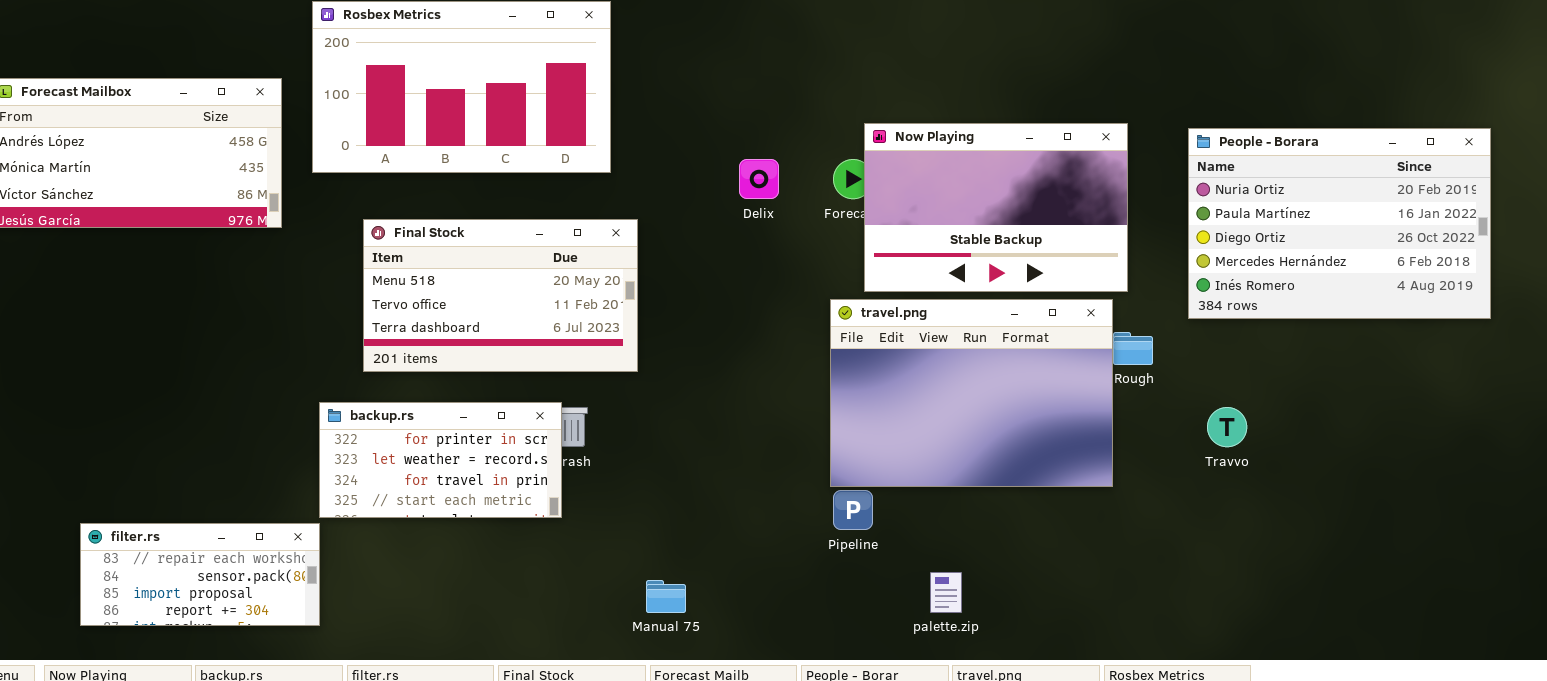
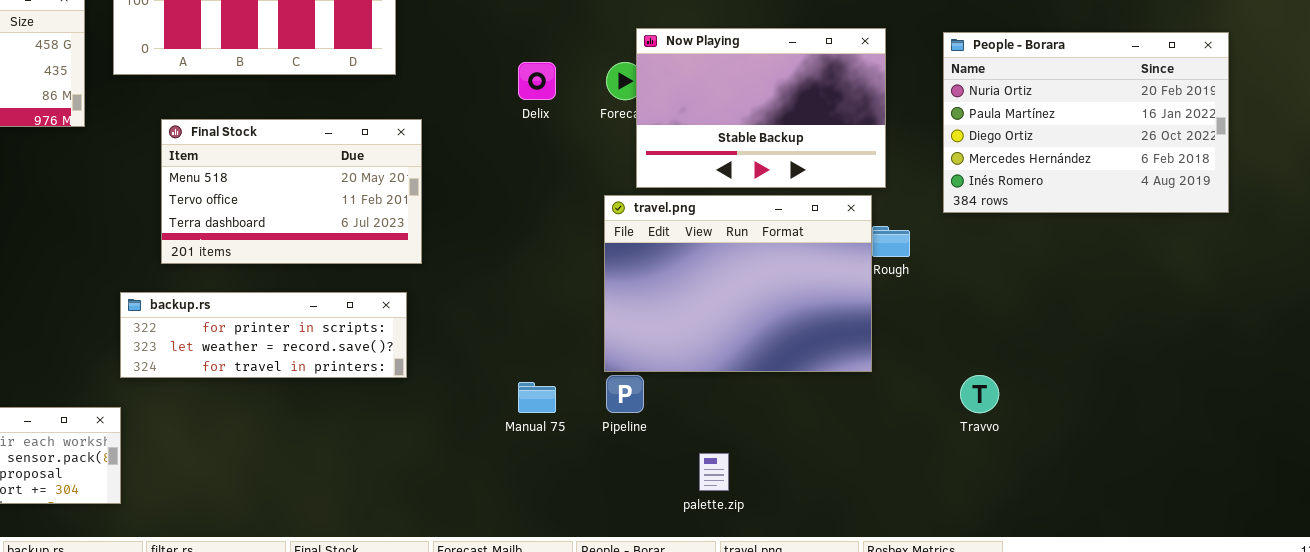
backup.rs: [319,402,562,518] -> [120,292,407,378], resized
Travvo: [1207,407,1247,447] -> [960,375,999,413], moved
Manual 75: [646,580,686,613] -> [518,382,556,413], moved

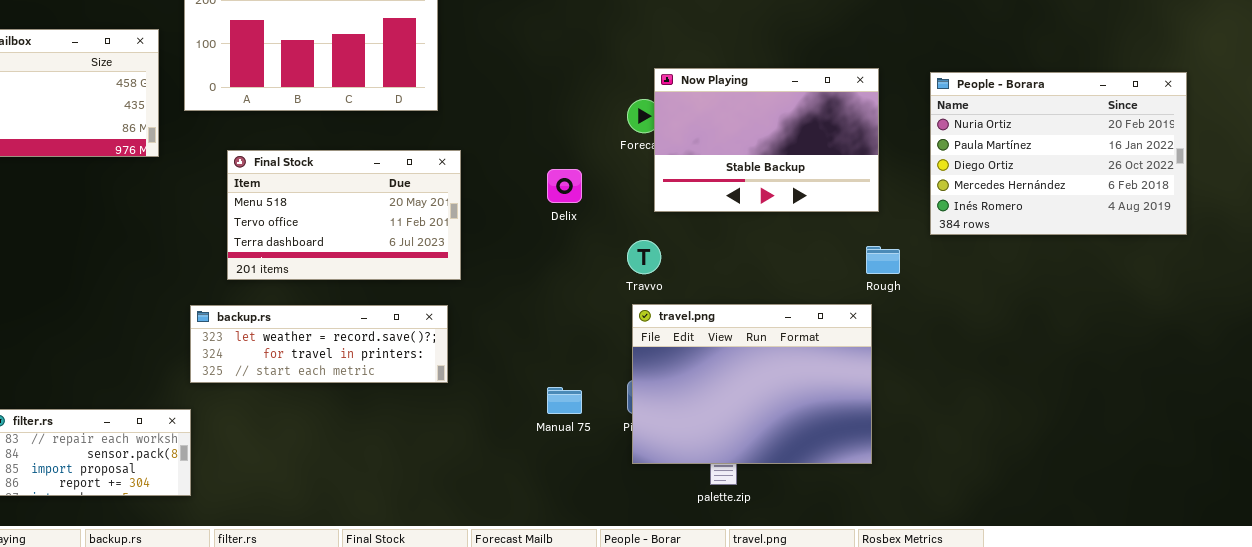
Delix: [518,62,556,100] -> [547,169,582,203], moved
travel.png: [604,195,872,372] -> [632,304,872,464], moved
backup.rs: [120,292,407,378] -> [190,305,448,383], scrolled down 1 row
Travvo: [960,375,999,413] -> [627,240,661,274], moved

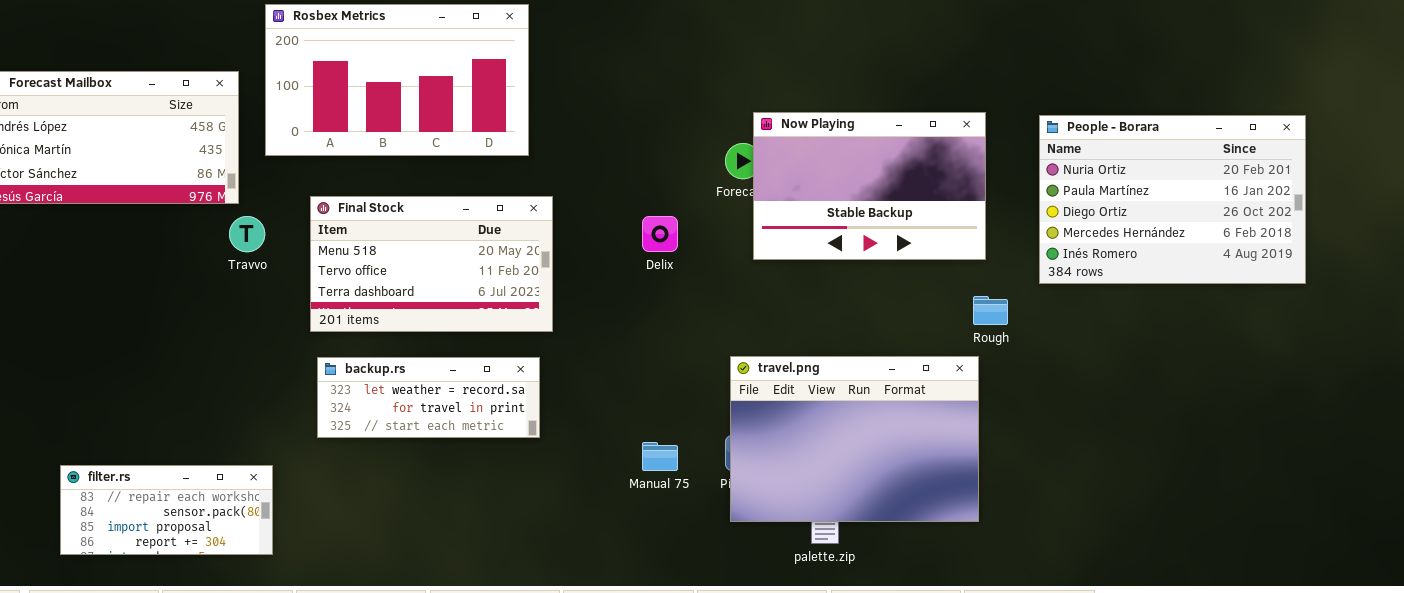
Travvo: [627,240,661,274] -> [229,216,265,252], moved
backup.rs: [190,305,448,383] -> [317,357,540,438], resized

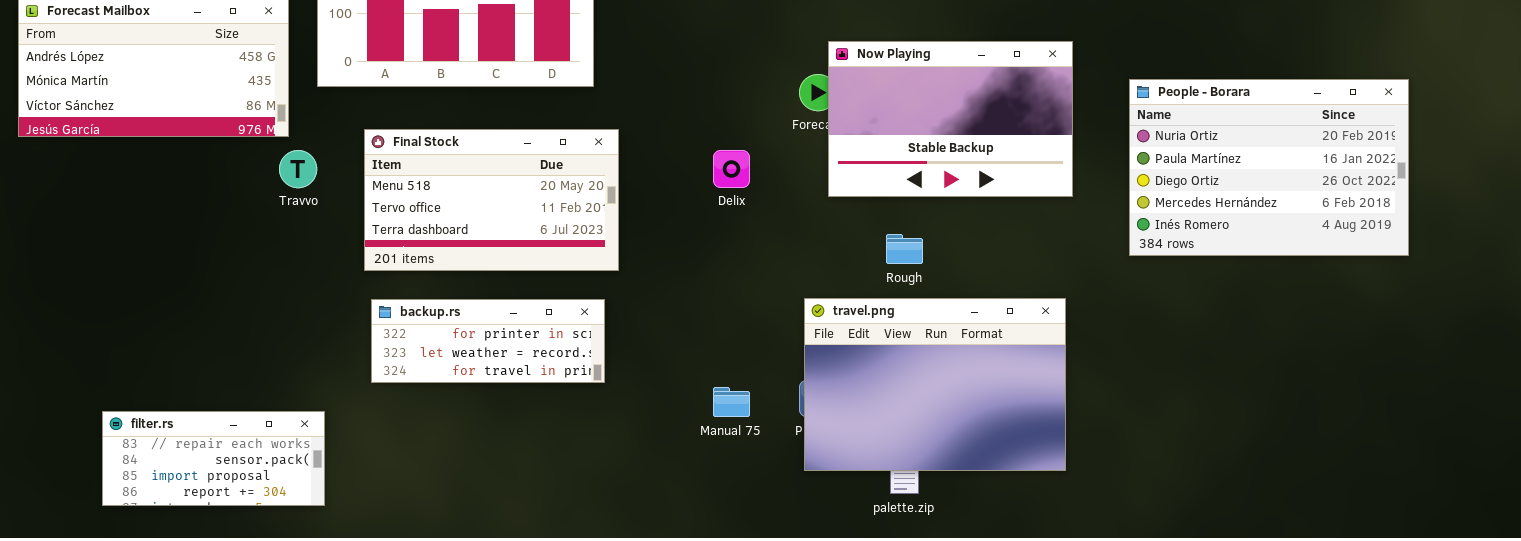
People - Borara: [1039,115,1306,284] -> [1129,79,1409,256], moved
Rough: [973,296,1008,325] -> [886,234,923,264], moved
backup.rs: [317,357,540,438] -> [371,299,605,383], scrolled up 1 row

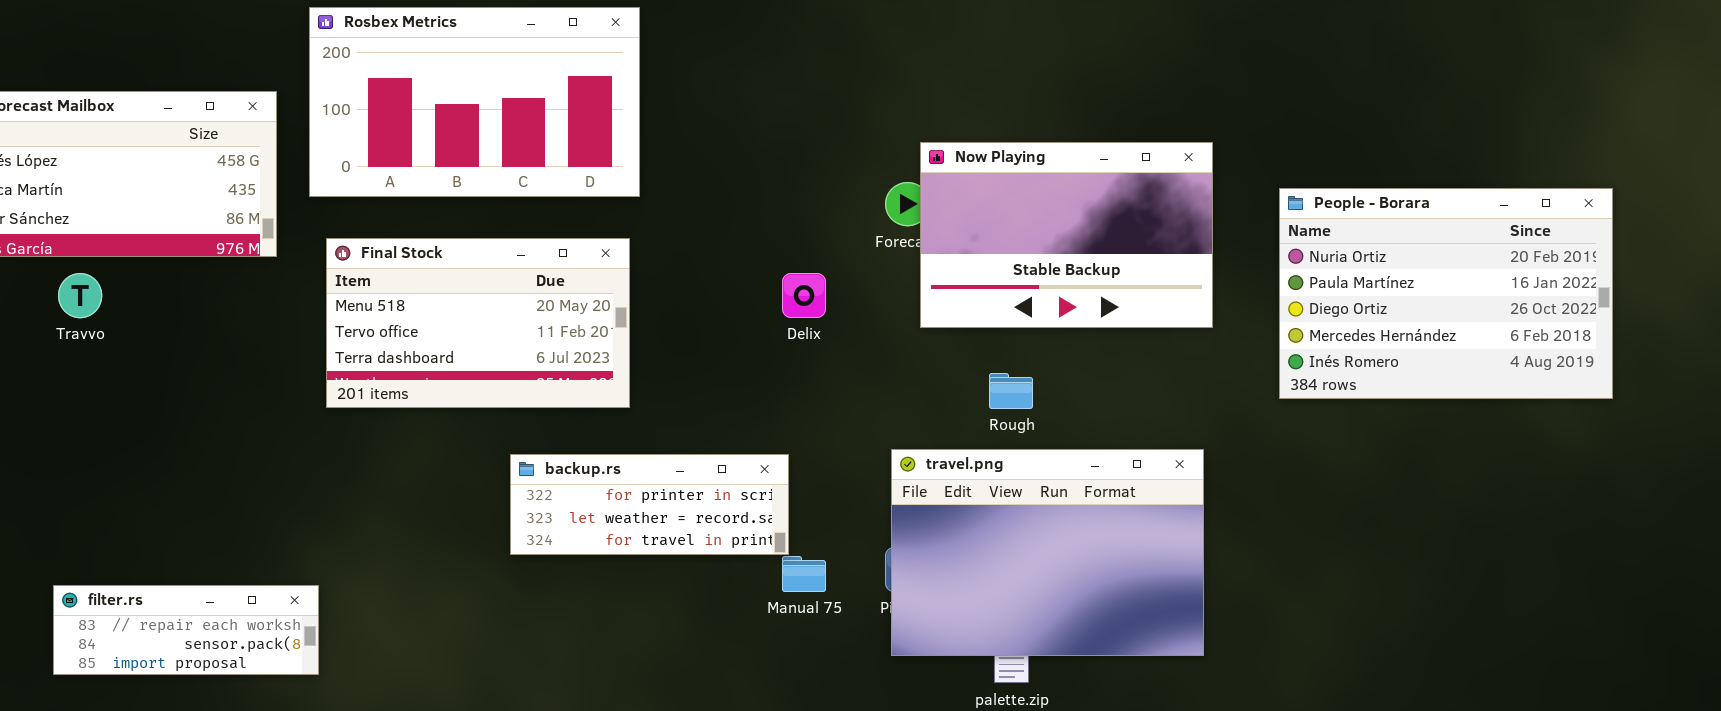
Final Stock: [364,129,619,271] -> [326,238,630,408], moved
Travvo: [279,150,317,188] -> [58,273,102,318], moved
backup.rs: [371,299,605,383] -> [510,454,789,555], moved
filter.rs: [102,411,325,506] -> [53,585,319,675], resized

